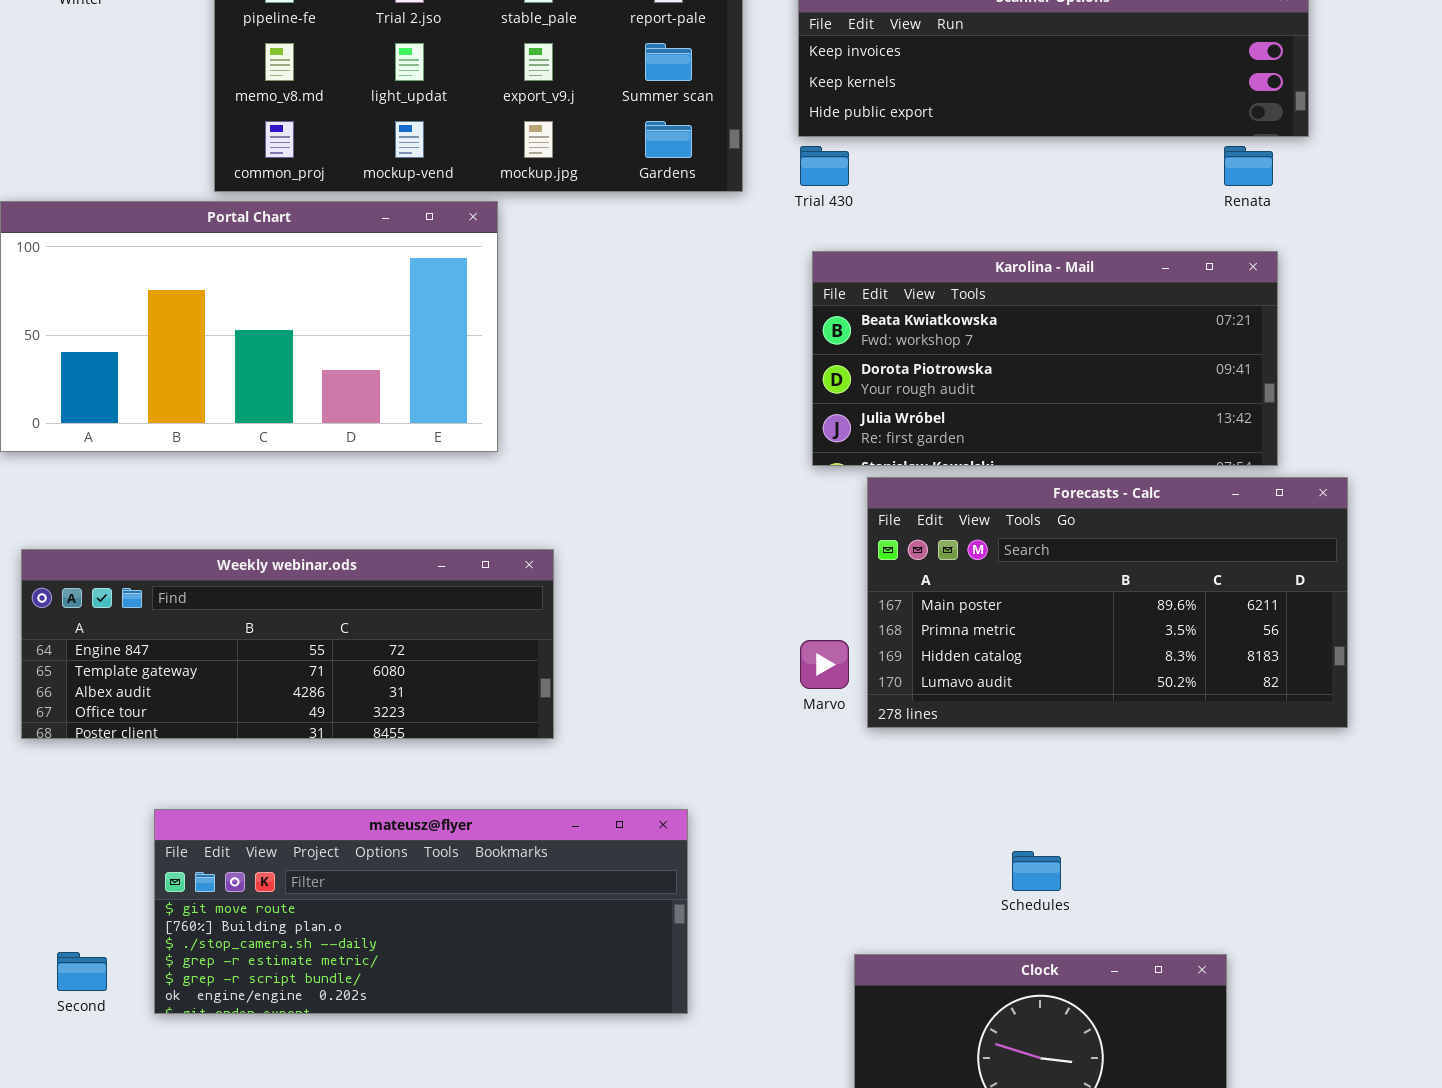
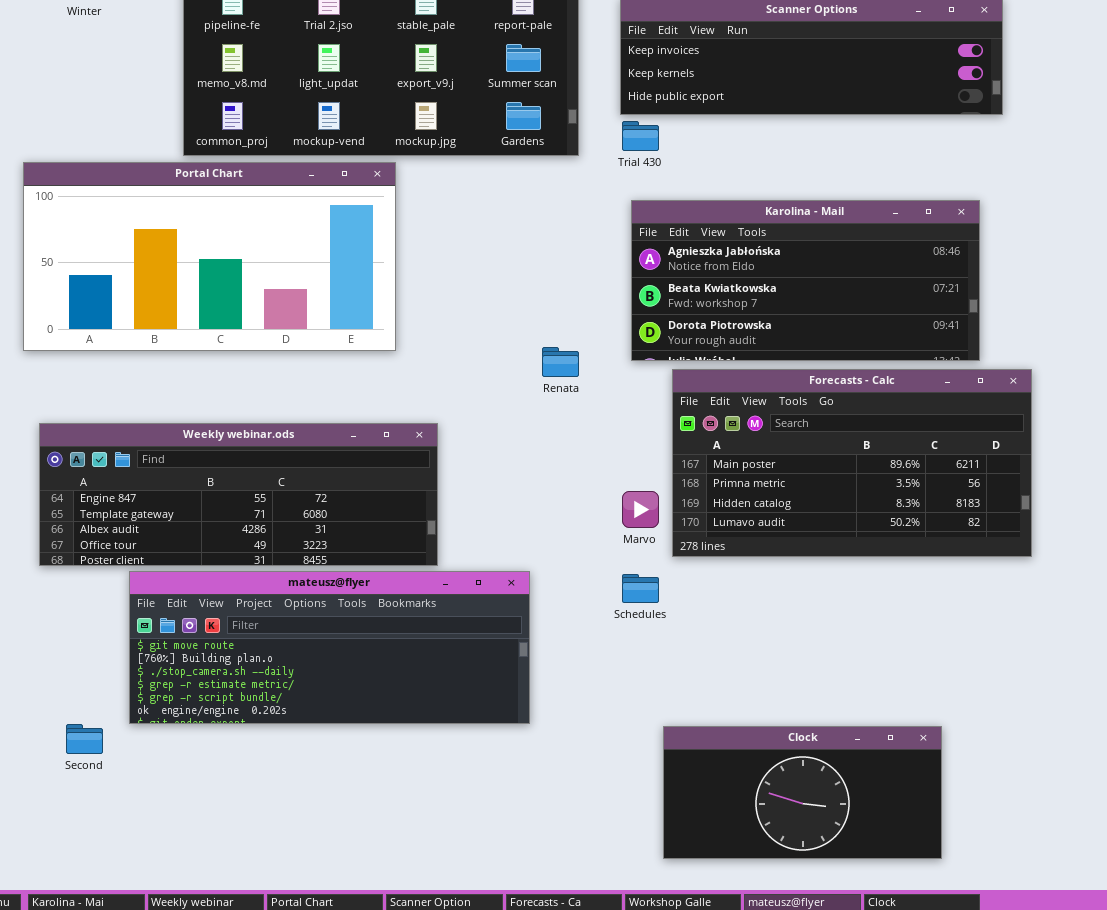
Renata: [1224,146,1273,186] -> [542,347,579,377], moved
Karolina - Mail: [812,251,1278,466] -> [631,200,980,361], scrolled up 1 row
mateusz@flyer: [154,809,688,1014] -> [129,571,530,724], moved
Schedules: [1012,851,1061,891] -> [622,574,659,603], moved

